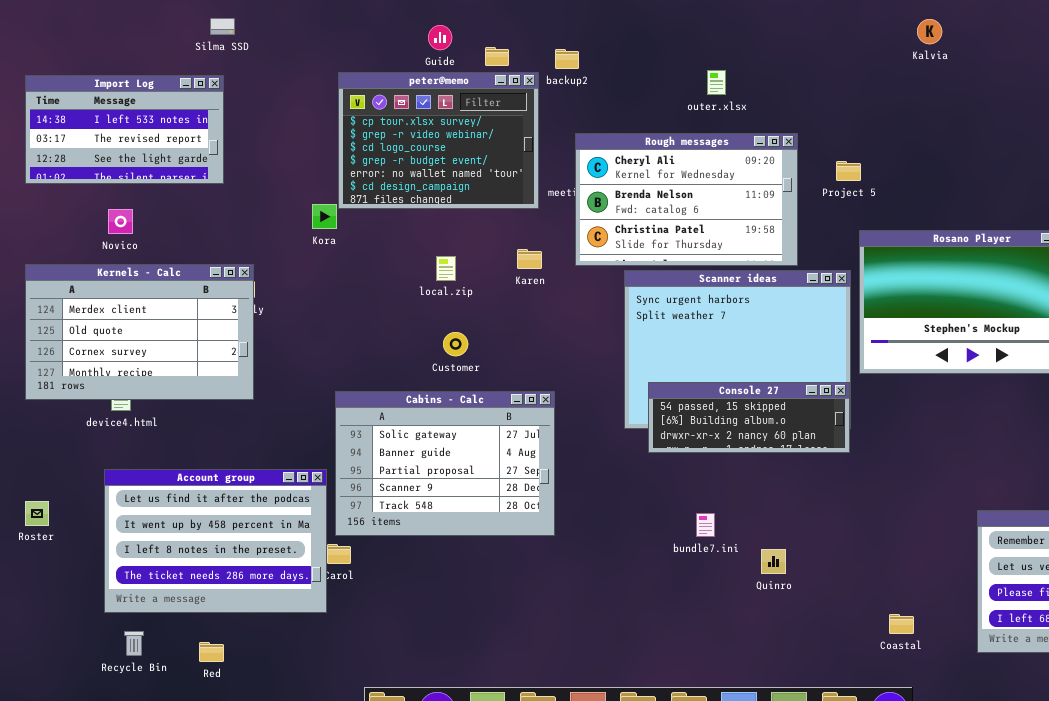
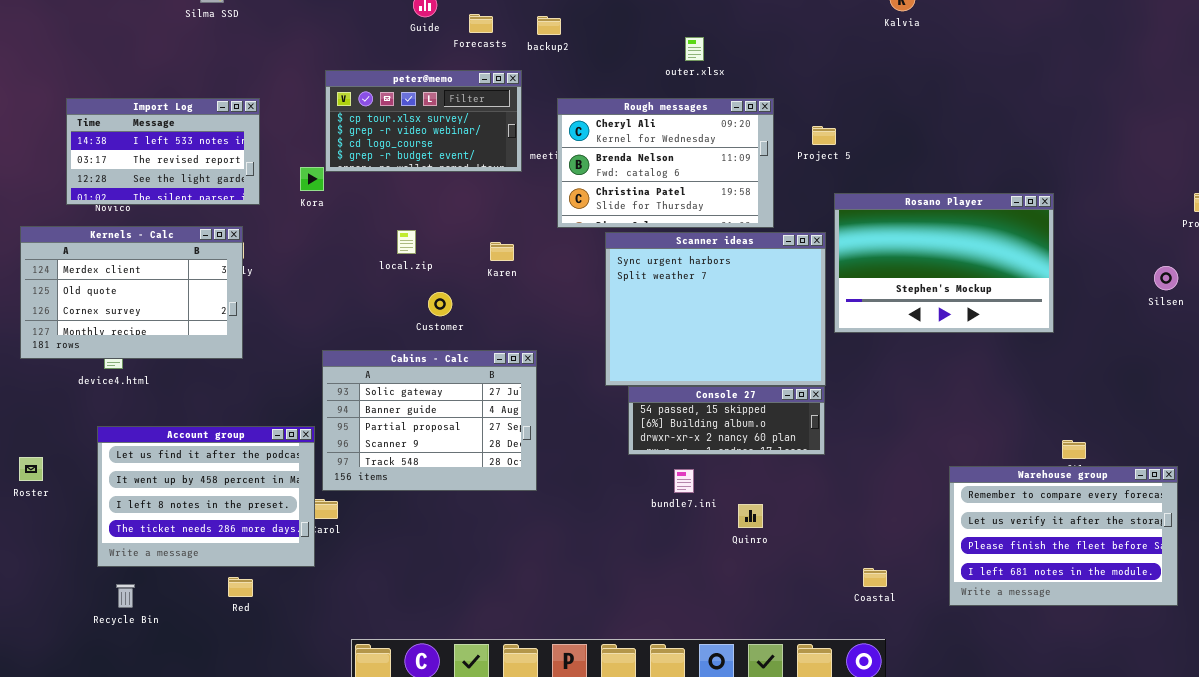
peter@memo: [338,72,539,209] -> [325,70,522,172], resized
Import Log: [25,75,224,184] -> [66,98,260,205], moved
Karen: [517,249,542,269] -> [490,242,514,261], moved
local.zip: [436,256,456,281] -> [397,230,416,254], moved
Console 27: [648,382,850,453] -> [628,386,825,455], moved
Red: [199,642,224,662] -> [228,577,253,597], moved

